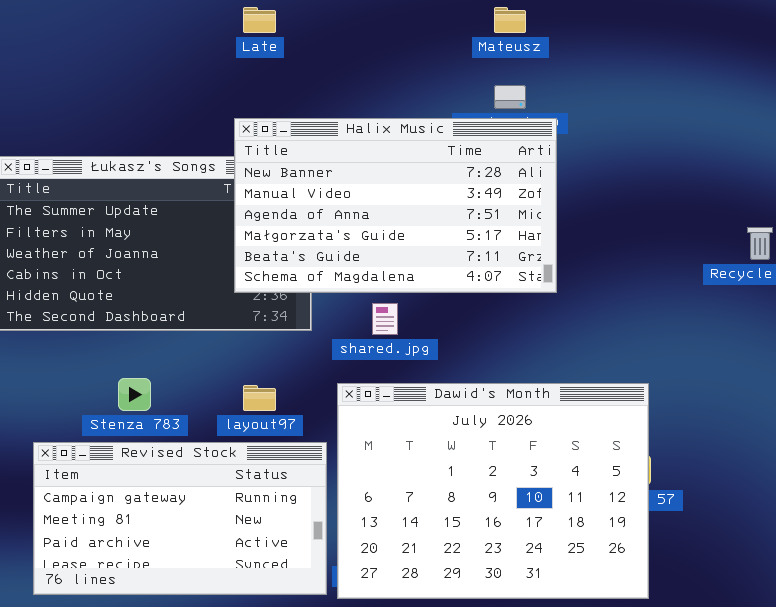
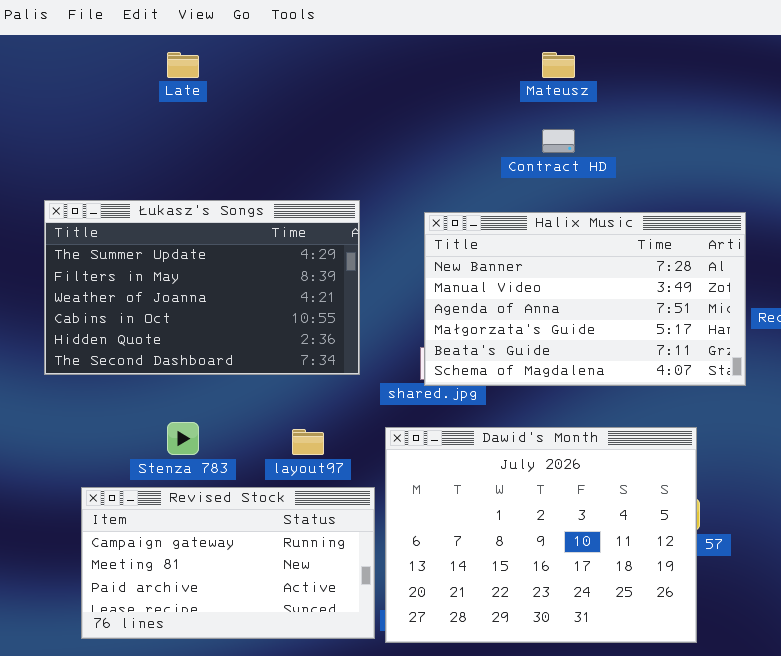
Late: [243,7,276,33] -> [167,52,199,78], moved
Halix Music: [234,118,557,293] -> [424,212,746,386], moved

